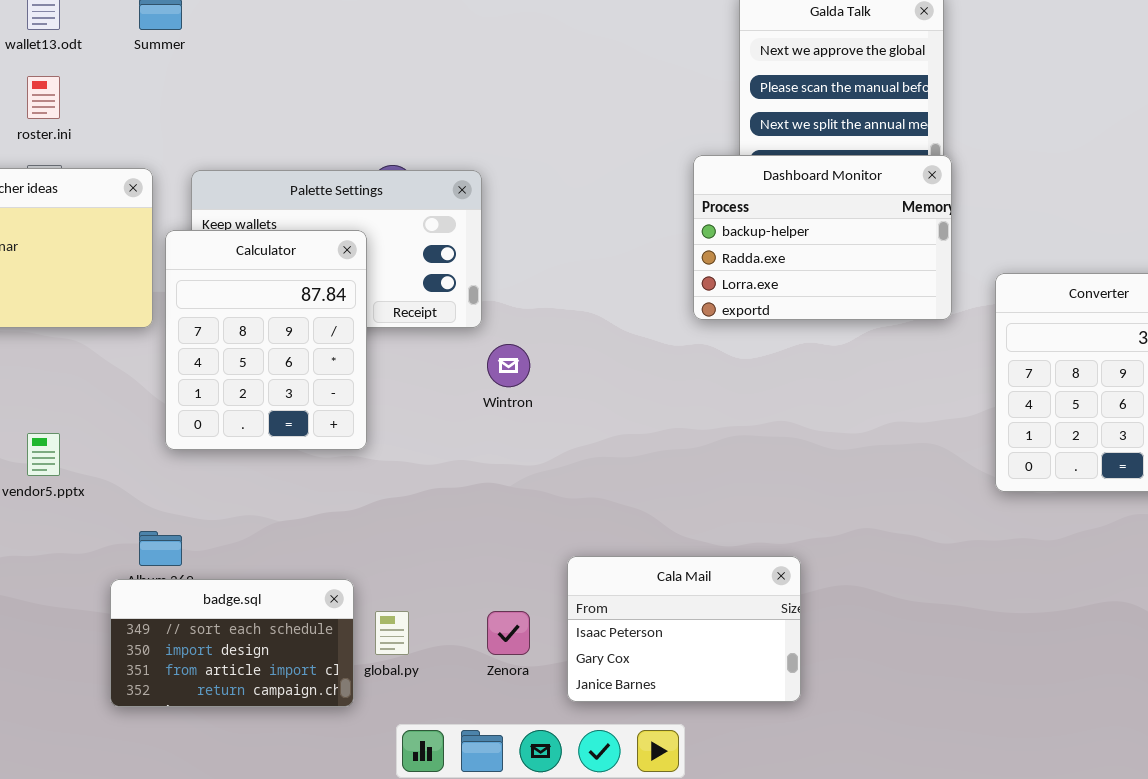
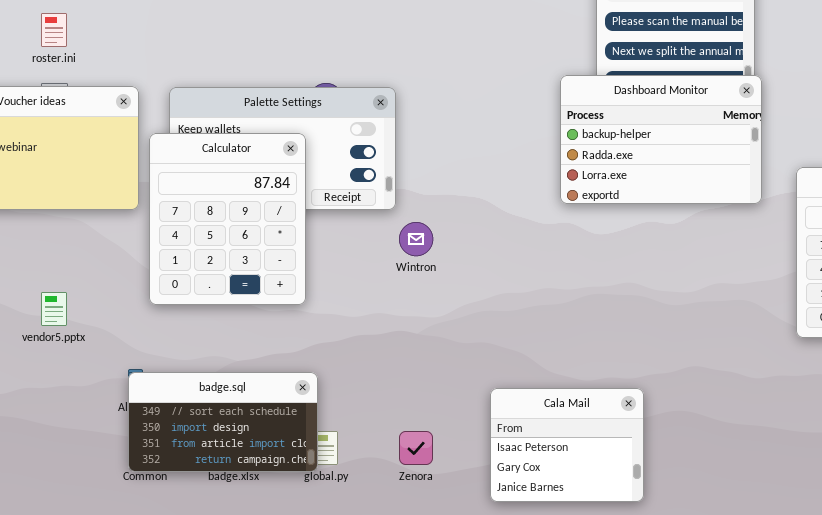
Cala Mail: [567,556,801,702] -> [490,388,644,502], resized
badge.sql: [110,579,354,707] -> [128,372,318,472], moved

